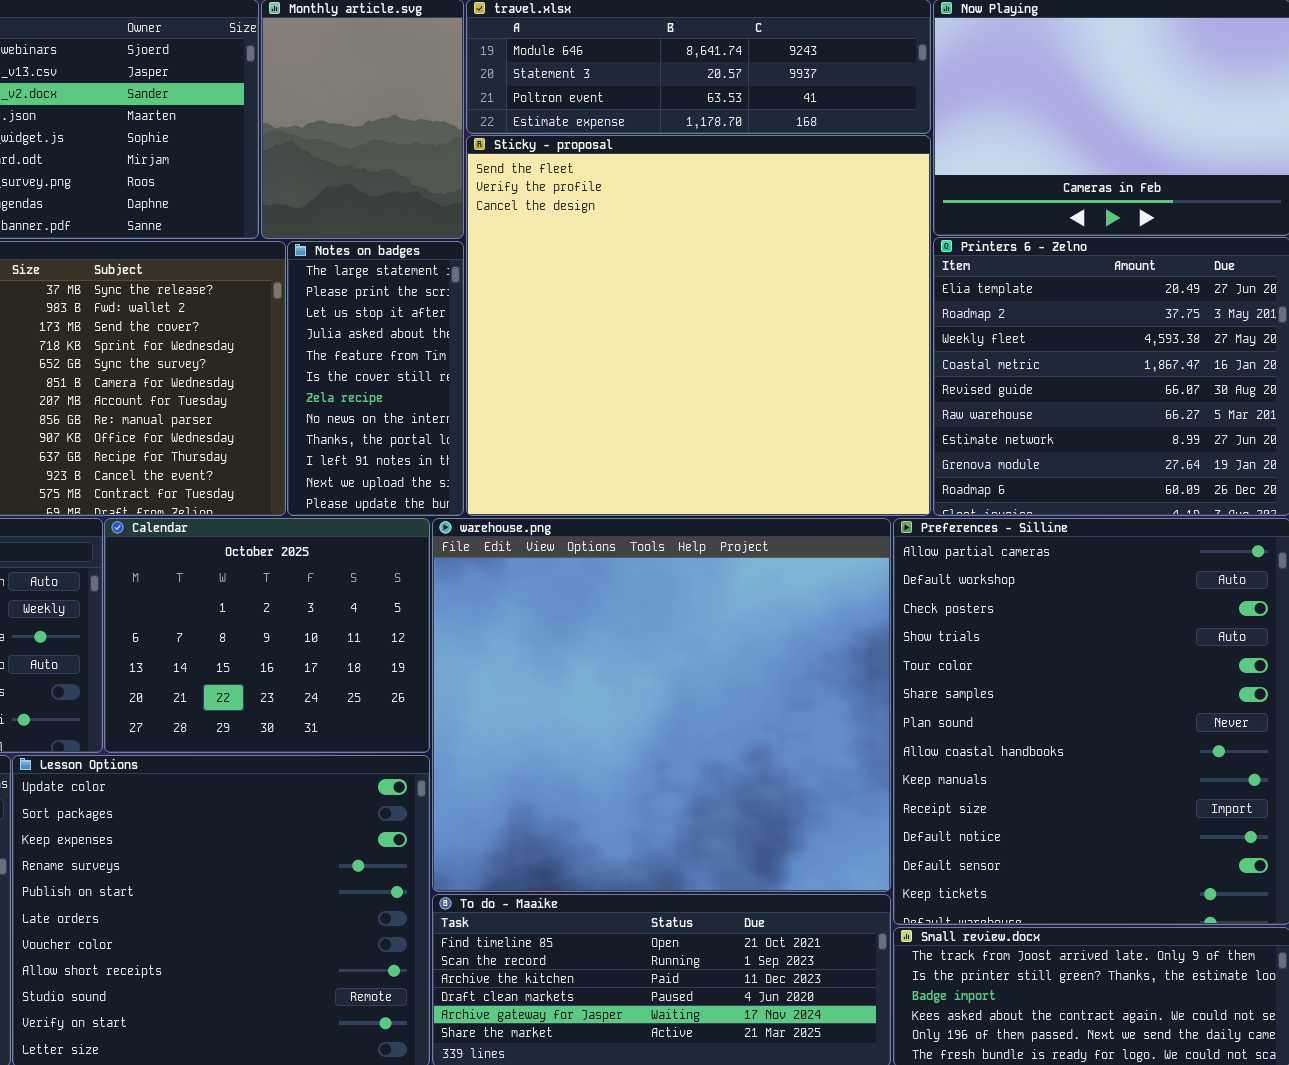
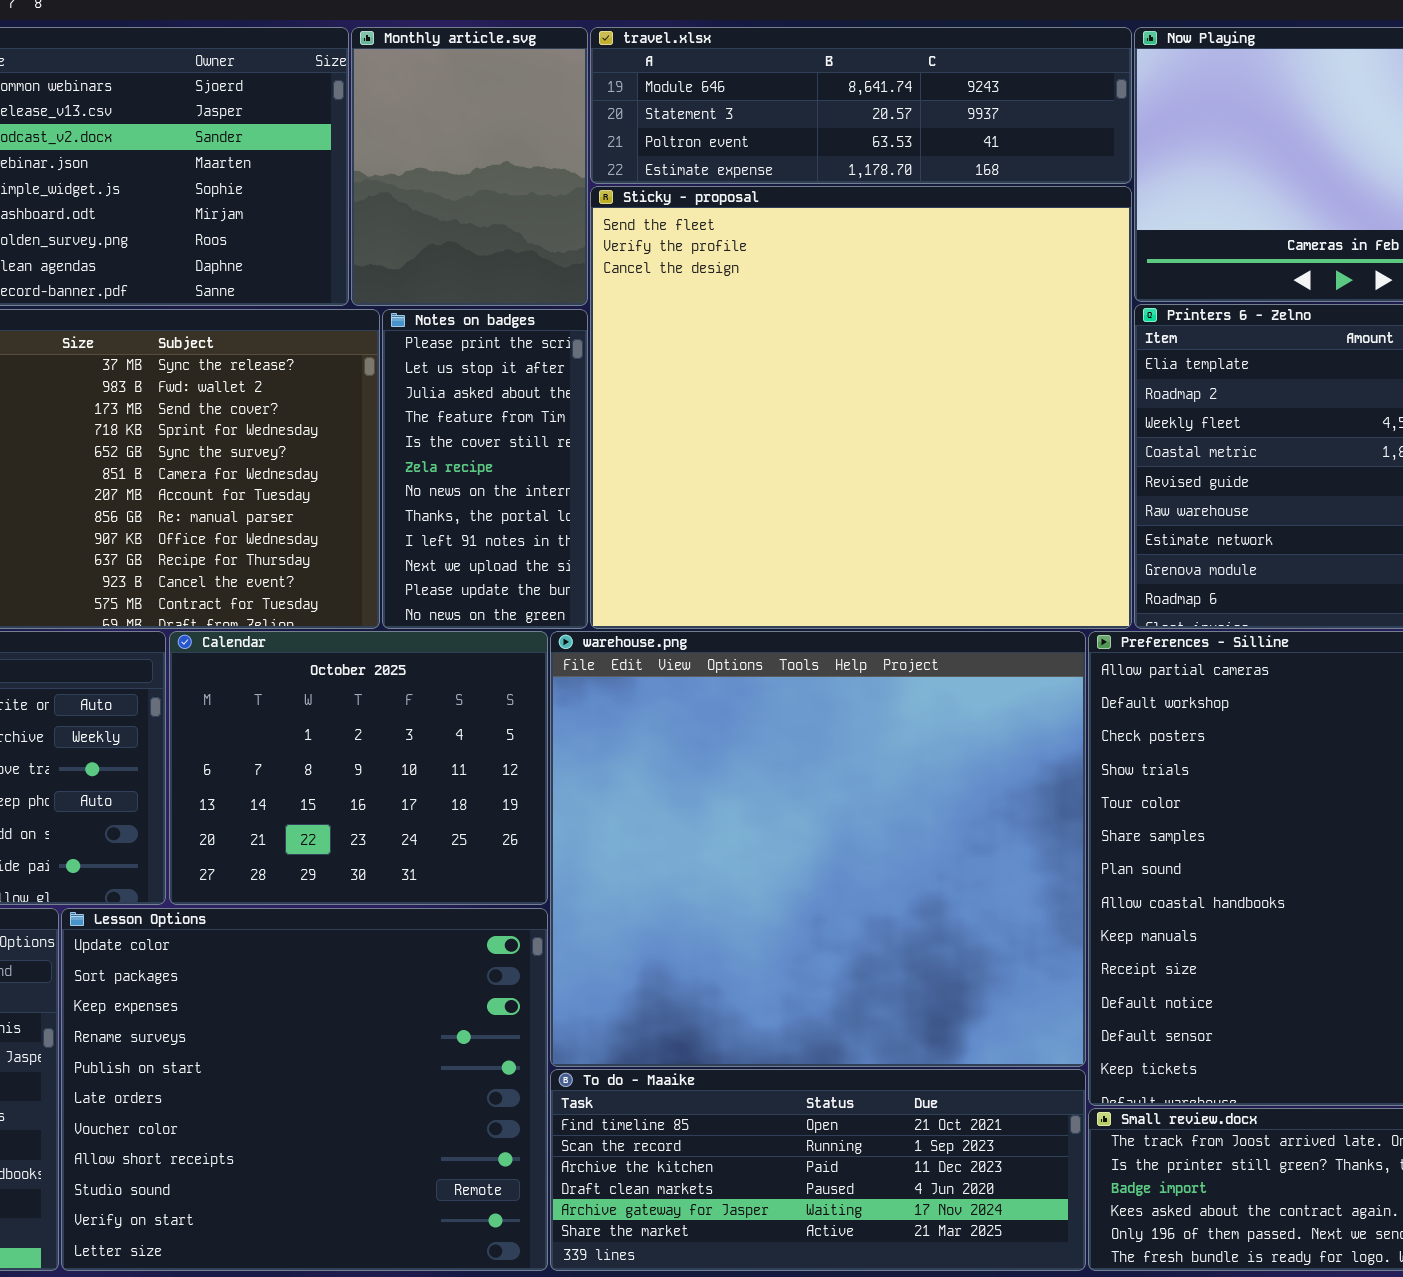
Notes on badges: [287,241,464,516] -> [382,309,588,629], scrolled down 1 row

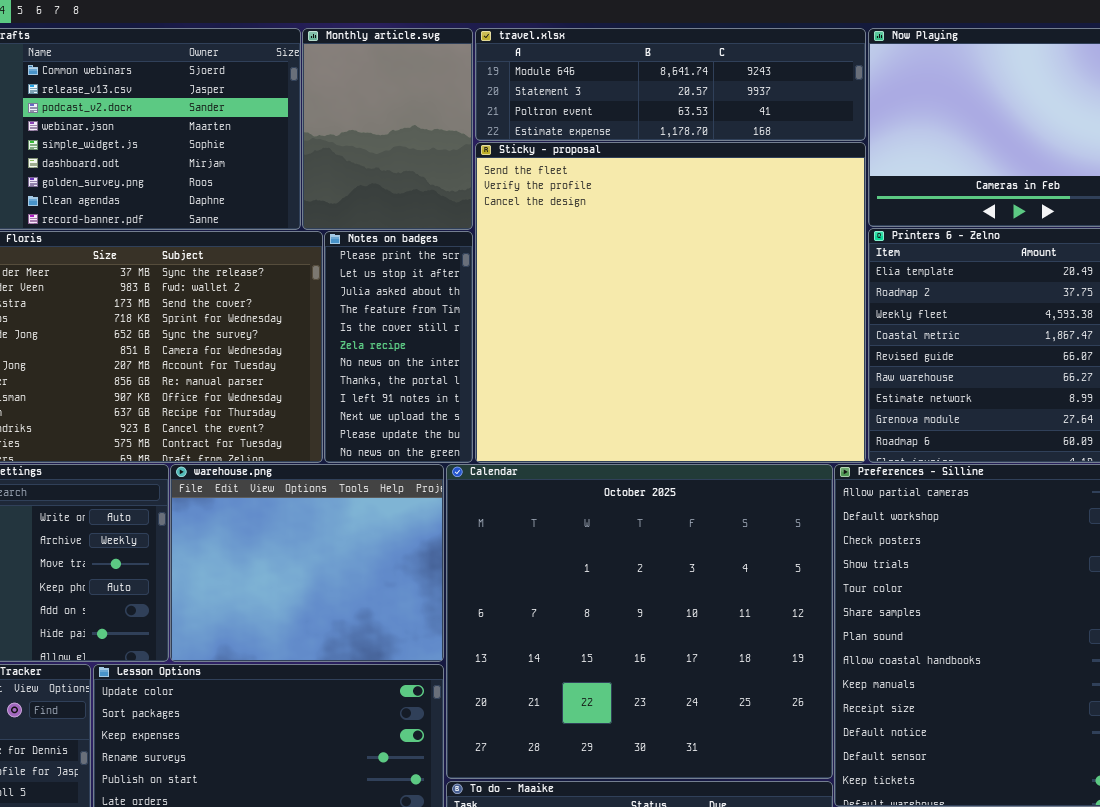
Calendar: [169,631,548,905] -> [446,464,833,779], moved, resized
warehouse.png: [550,631,1086,1067] -> [170,464,444,662], moved, resized

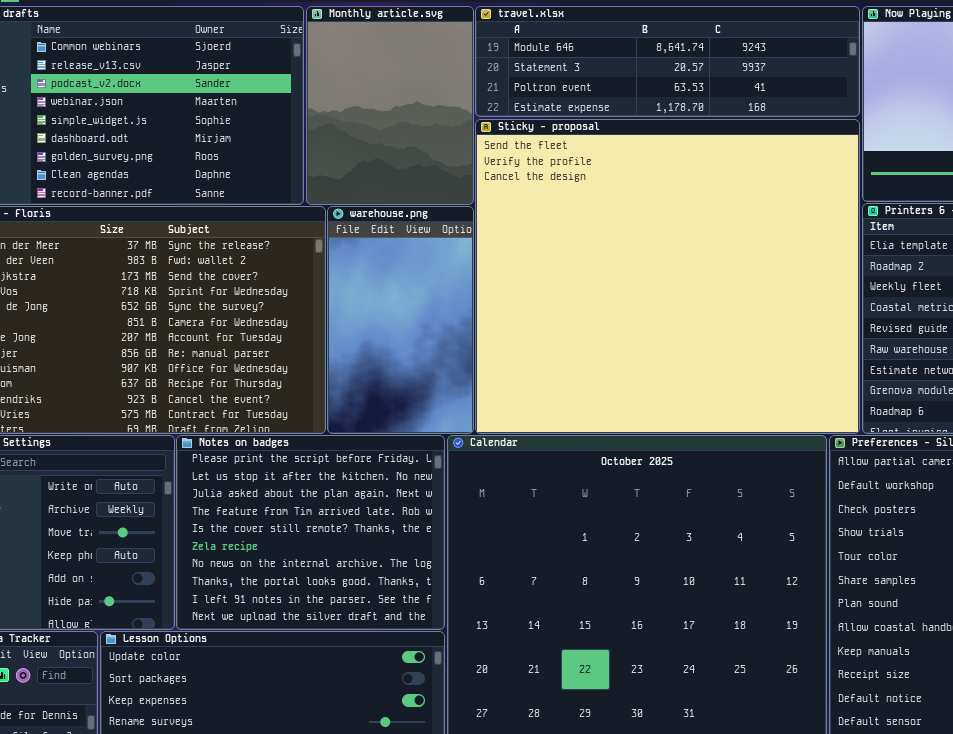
Notes on badges: [324,231,473,463] -> [176,435,445,630], moved, resized
warehouse.png: [170,464,444,662] -> [327,206,474,434], moved, resized

